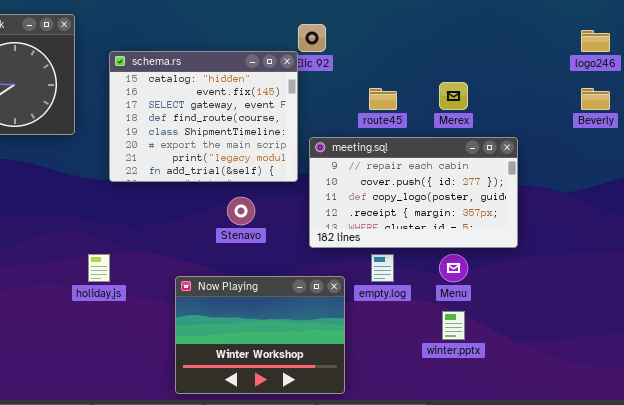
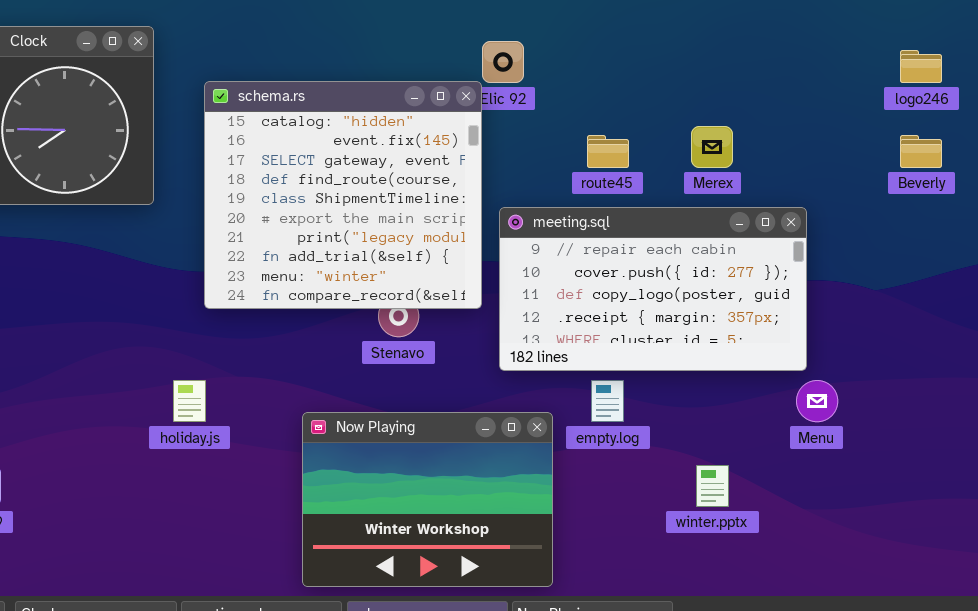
schema.rs: [109,51,298,182] -> [204,81,482,309], resized
Menu: [439,254,468,282] -> [796,380,838,422], moved

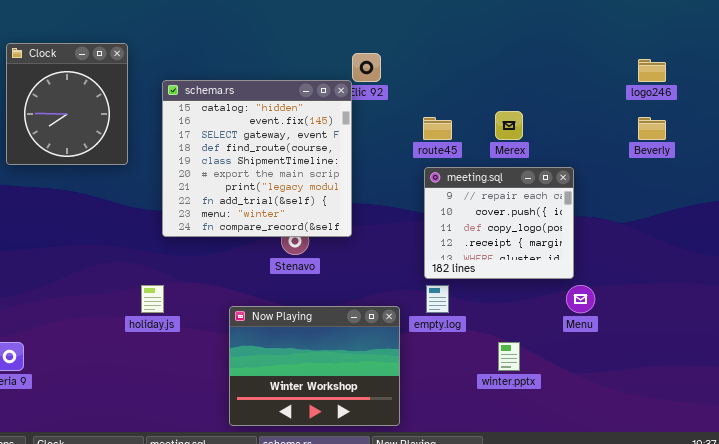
meeting.sql: [499,207,807,371] -> [424,167,574,279], resized

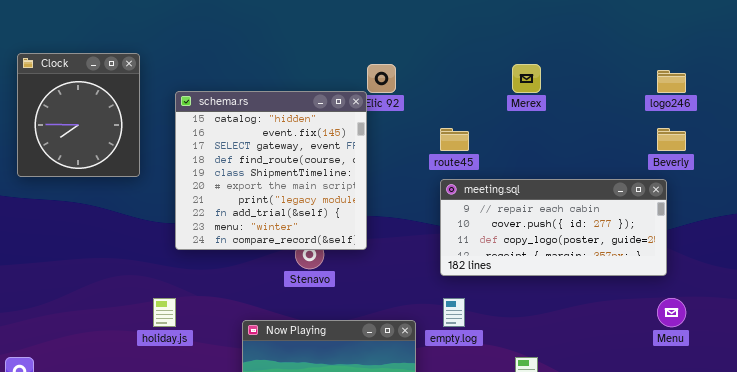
Merex: [495,111,523,140] -> [512,64,541,93], moved
meeting.sql: [424,167,574,279] -> [440,179,667,276], resized
Menu: [566,285,595,313] -> [657,298,686,327], moved

